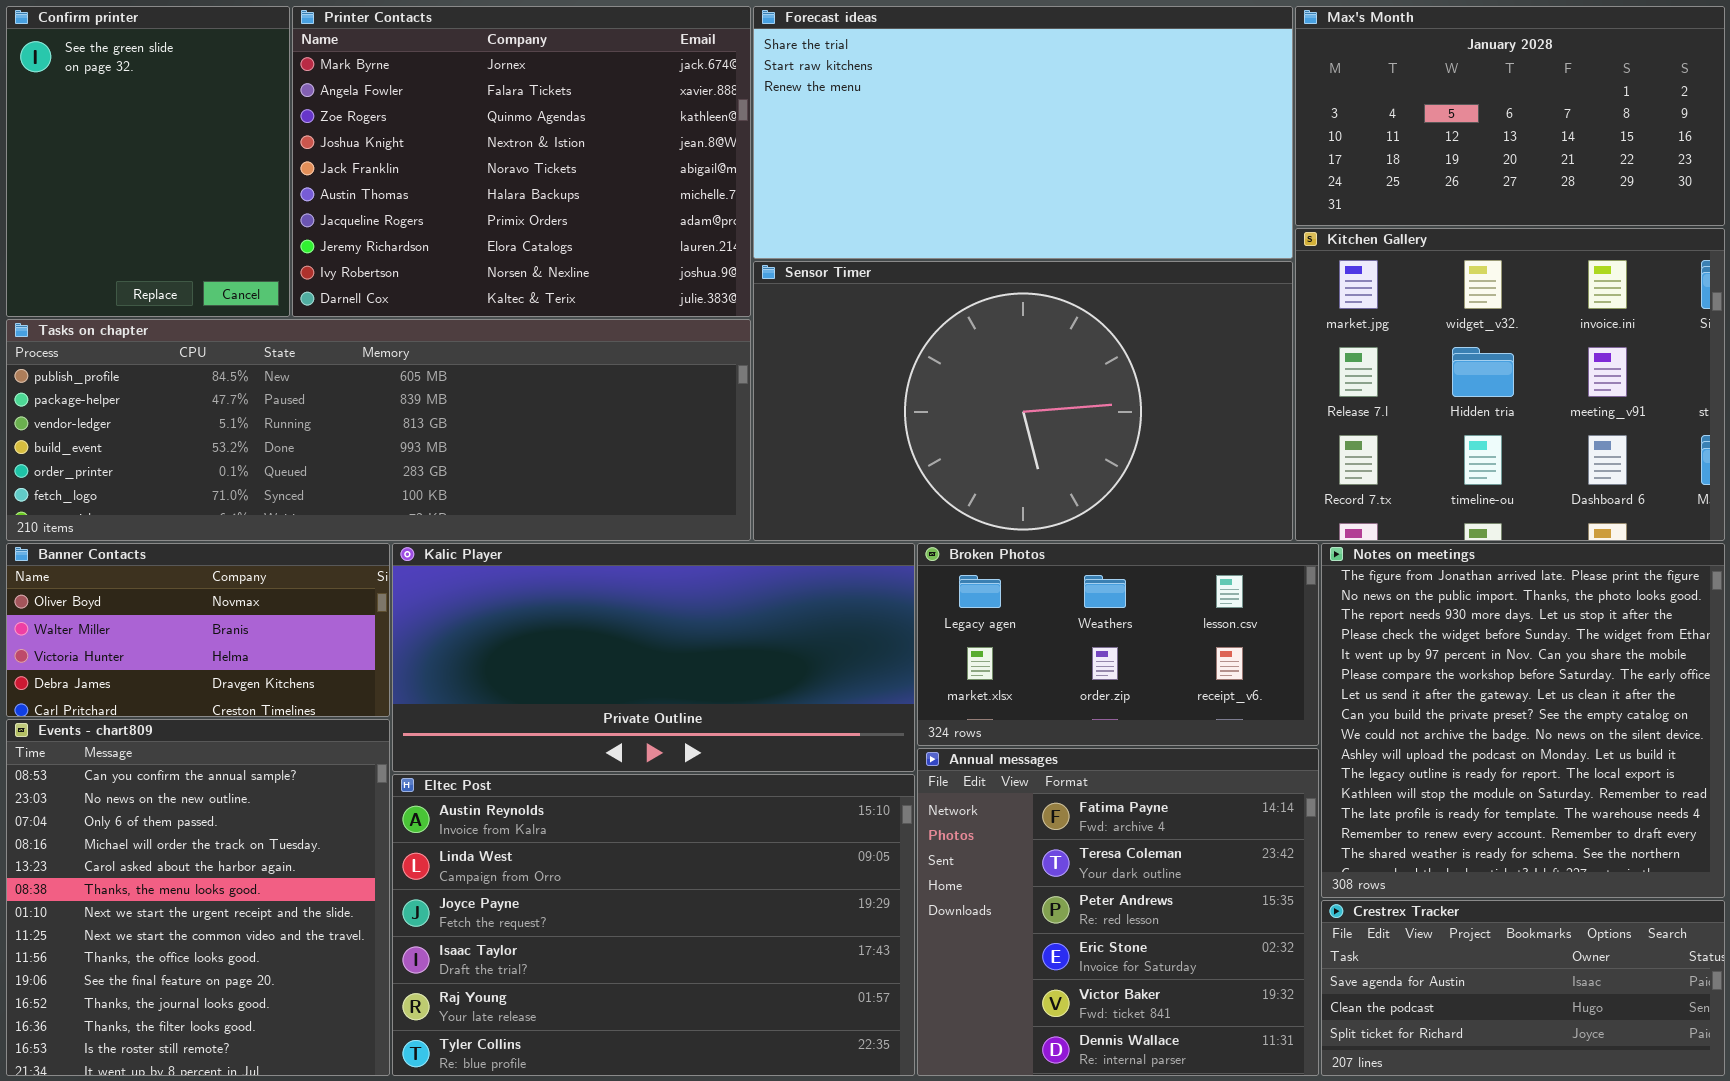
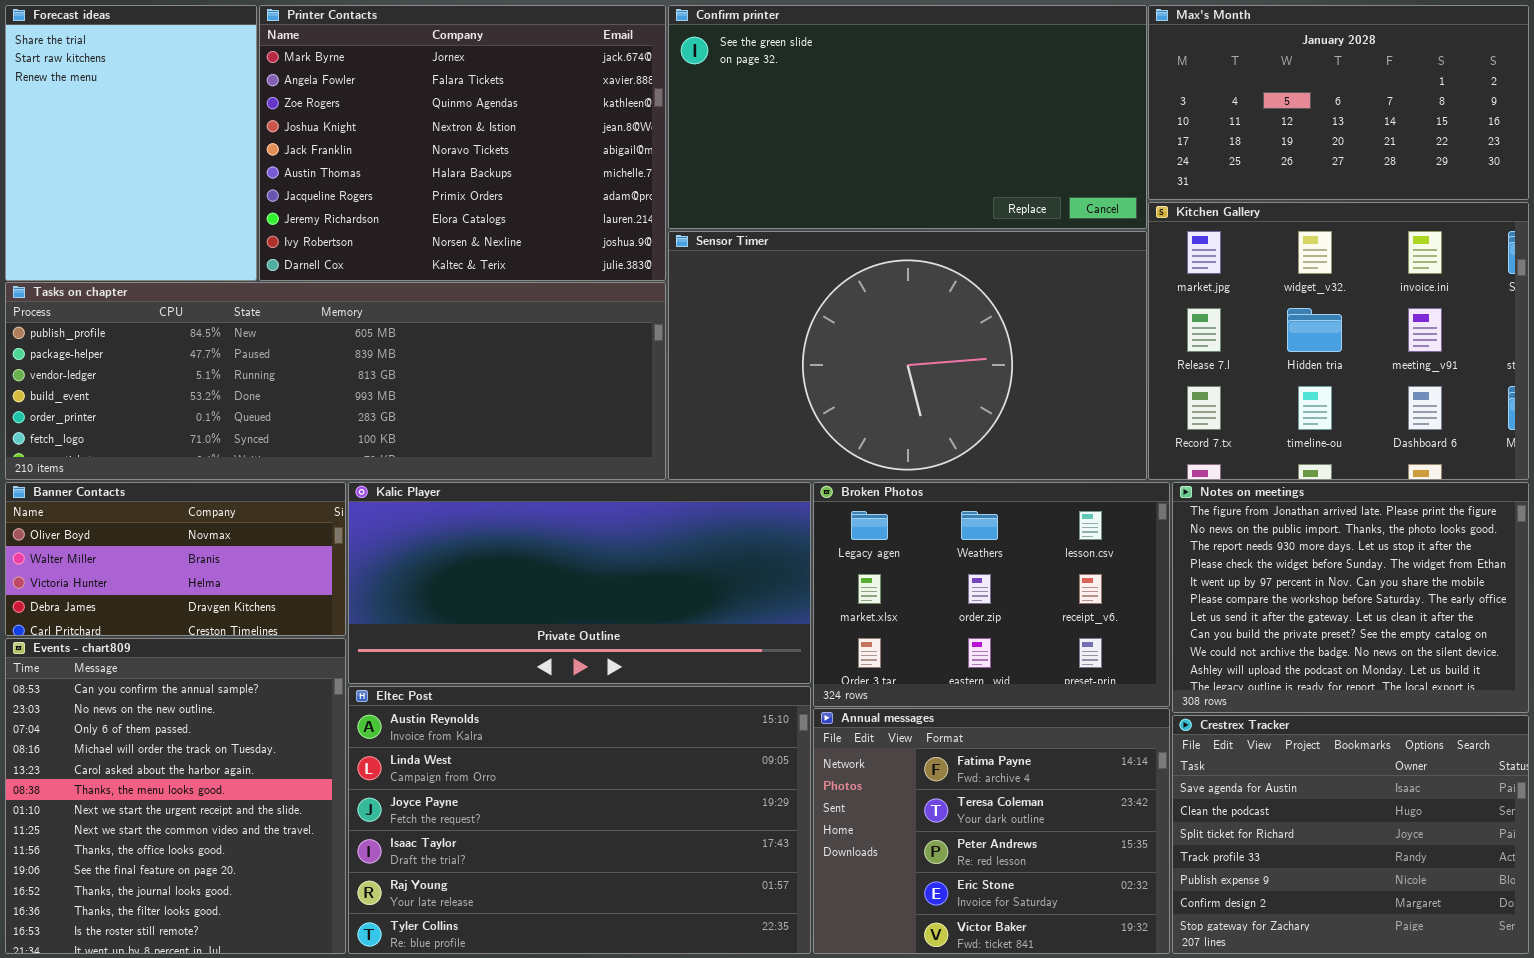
Confirm printer: [6,6,290,317] -> [668,5,1147,229], moved, resized
Forecast ideas: [753,6,1293,259] -> [5,5,257,281], moved, resized
Broken Photos: [917,543,1319,746] -> [813,482,1170,707], resized
Notes on meetings: [1321,543,1725,898] -> [1172,482,1529,713], resized
Annual messages: [917,748,1319,1076] -> [813,708,1170,954], resized
Crestrex Tracker: [1321,900,1725,1076] -> [1172,715,1529,954], resized

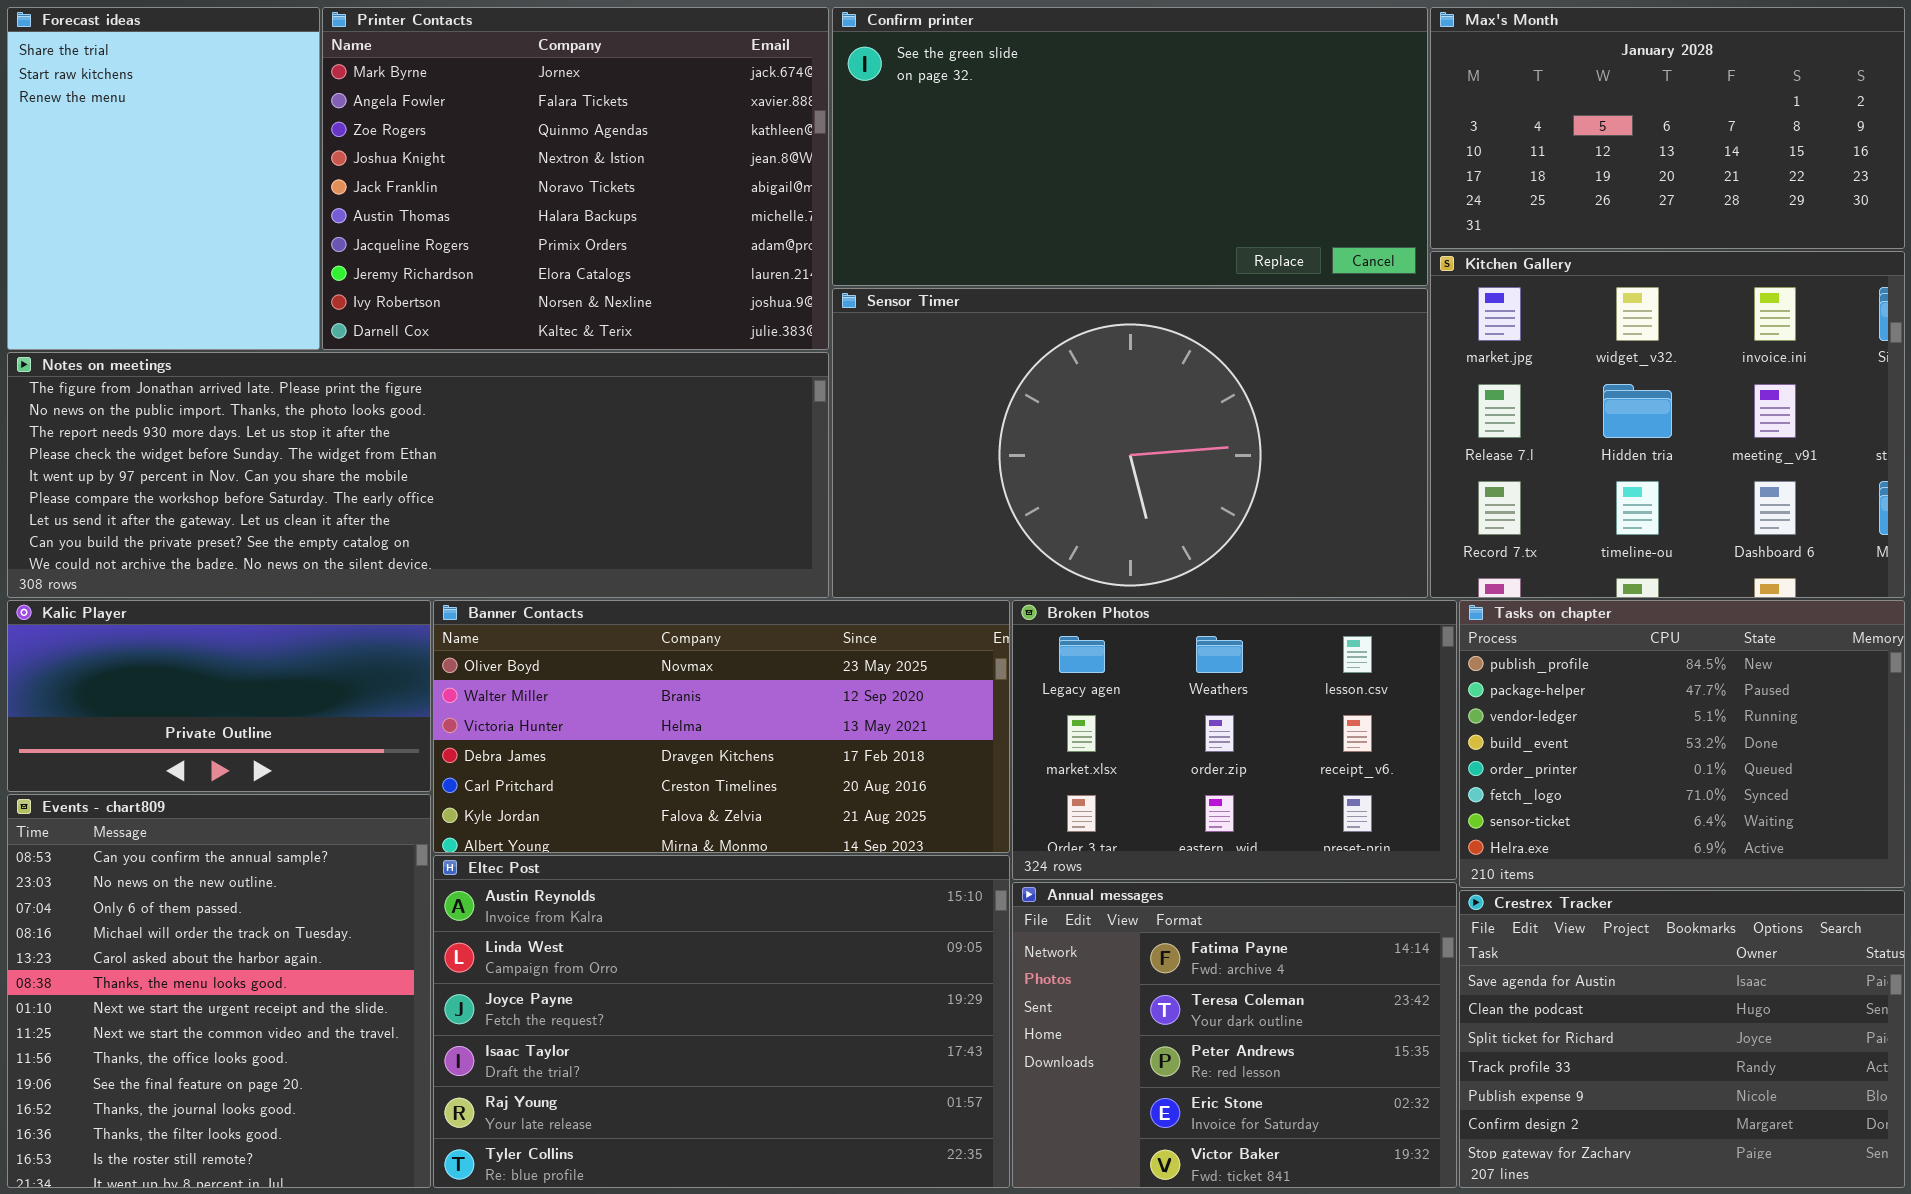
Tasks on chapter: [5,282,666,480] -> [1459,600,1905,888], moved, resized
Banner Contacts: [5,482,346,636] -> [433,600,1010,853], moved, resized
Kalic Player: [348,482,811,684] -> [7,600,431,792], moved, resized
Notes on meetings: [1172,482,1529,713] -> [7,352,829,598], moved, resized

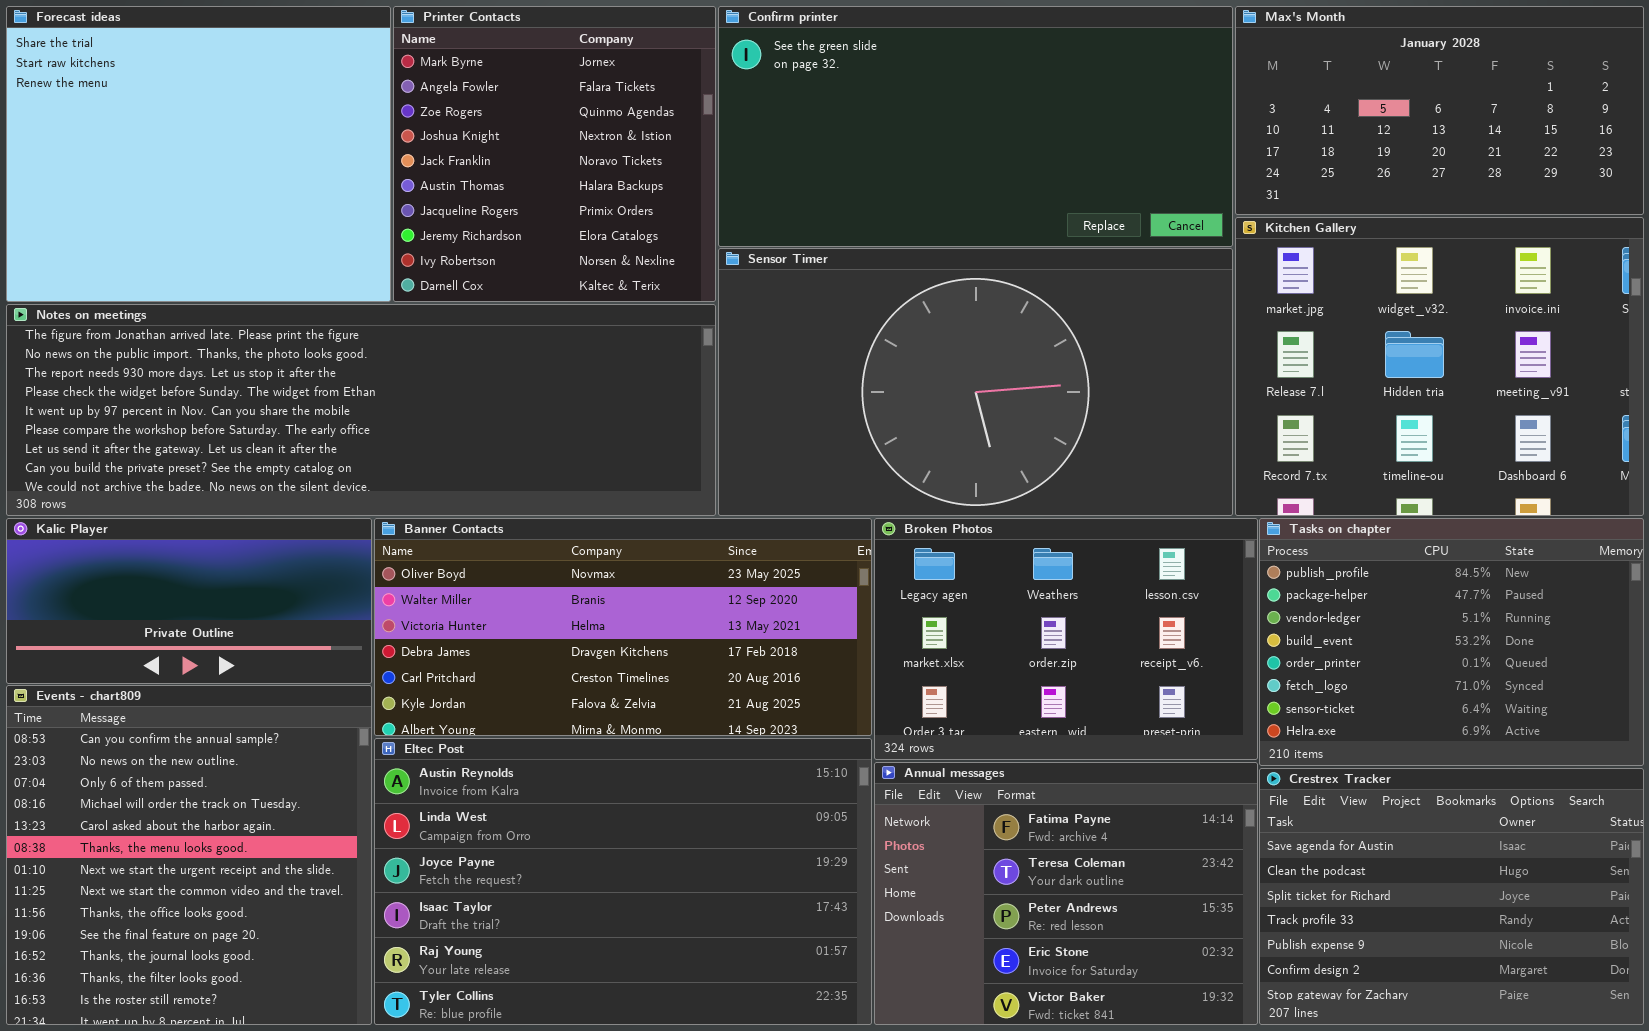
Forecast ideas: [7,7,320,350] -> [6,6,391,302], resized
Printer Contacts: [322,7,829,350] -> [393,6,716,302], resized

